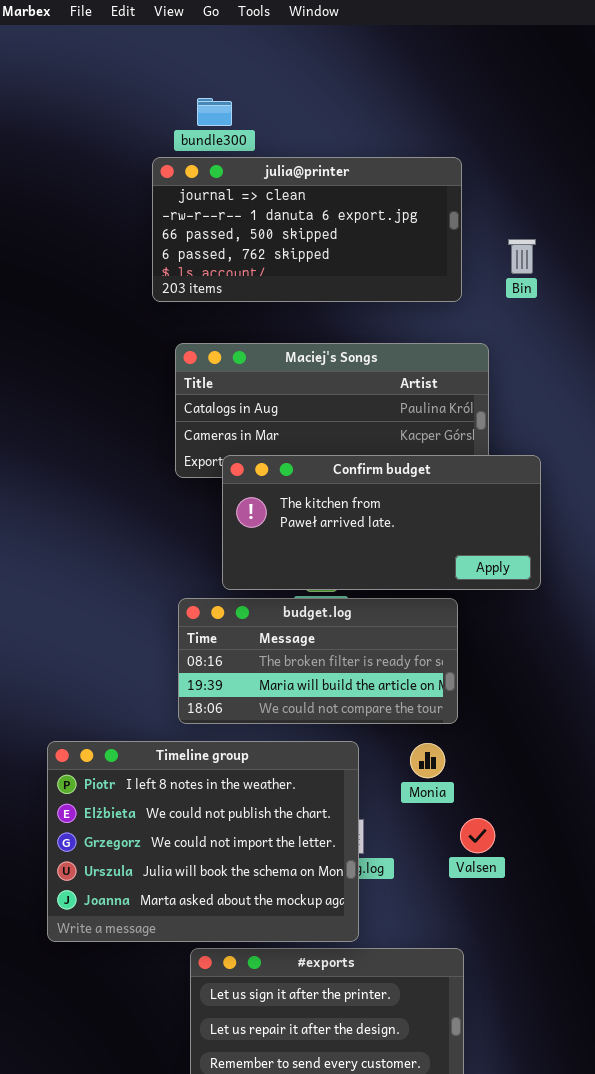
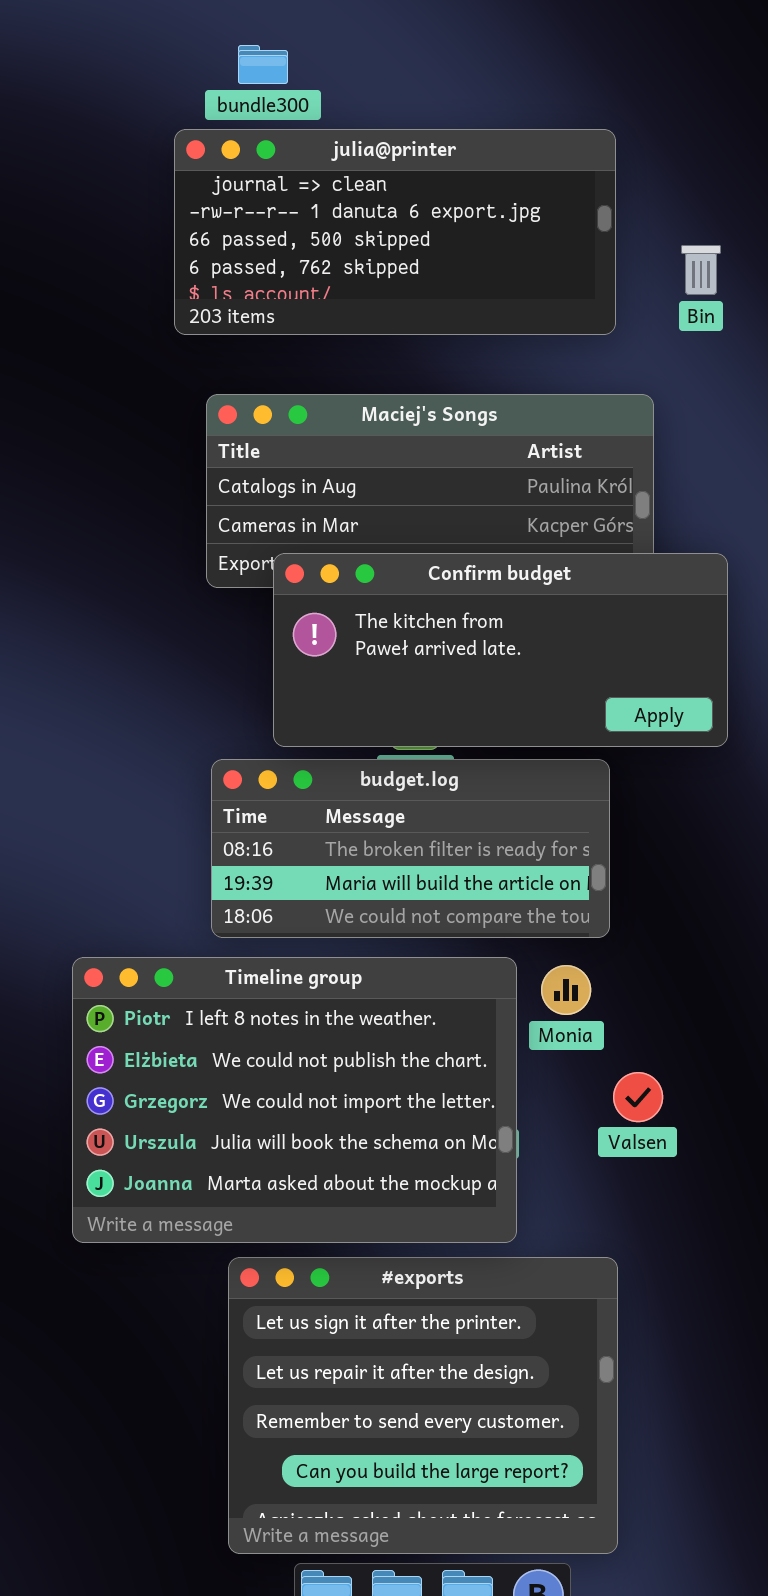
Timeline group: [47,741,359,942] -> [72,957,517,1243], moved

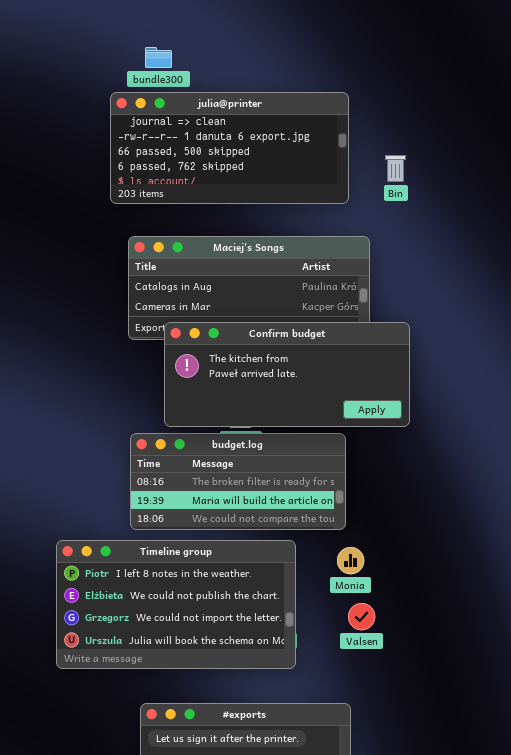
Timeline group: [72,957,517,1243] -> [56,540,296,669], resized
Monia: [541,965,591,1015] -> [337,547,364,574], moved

